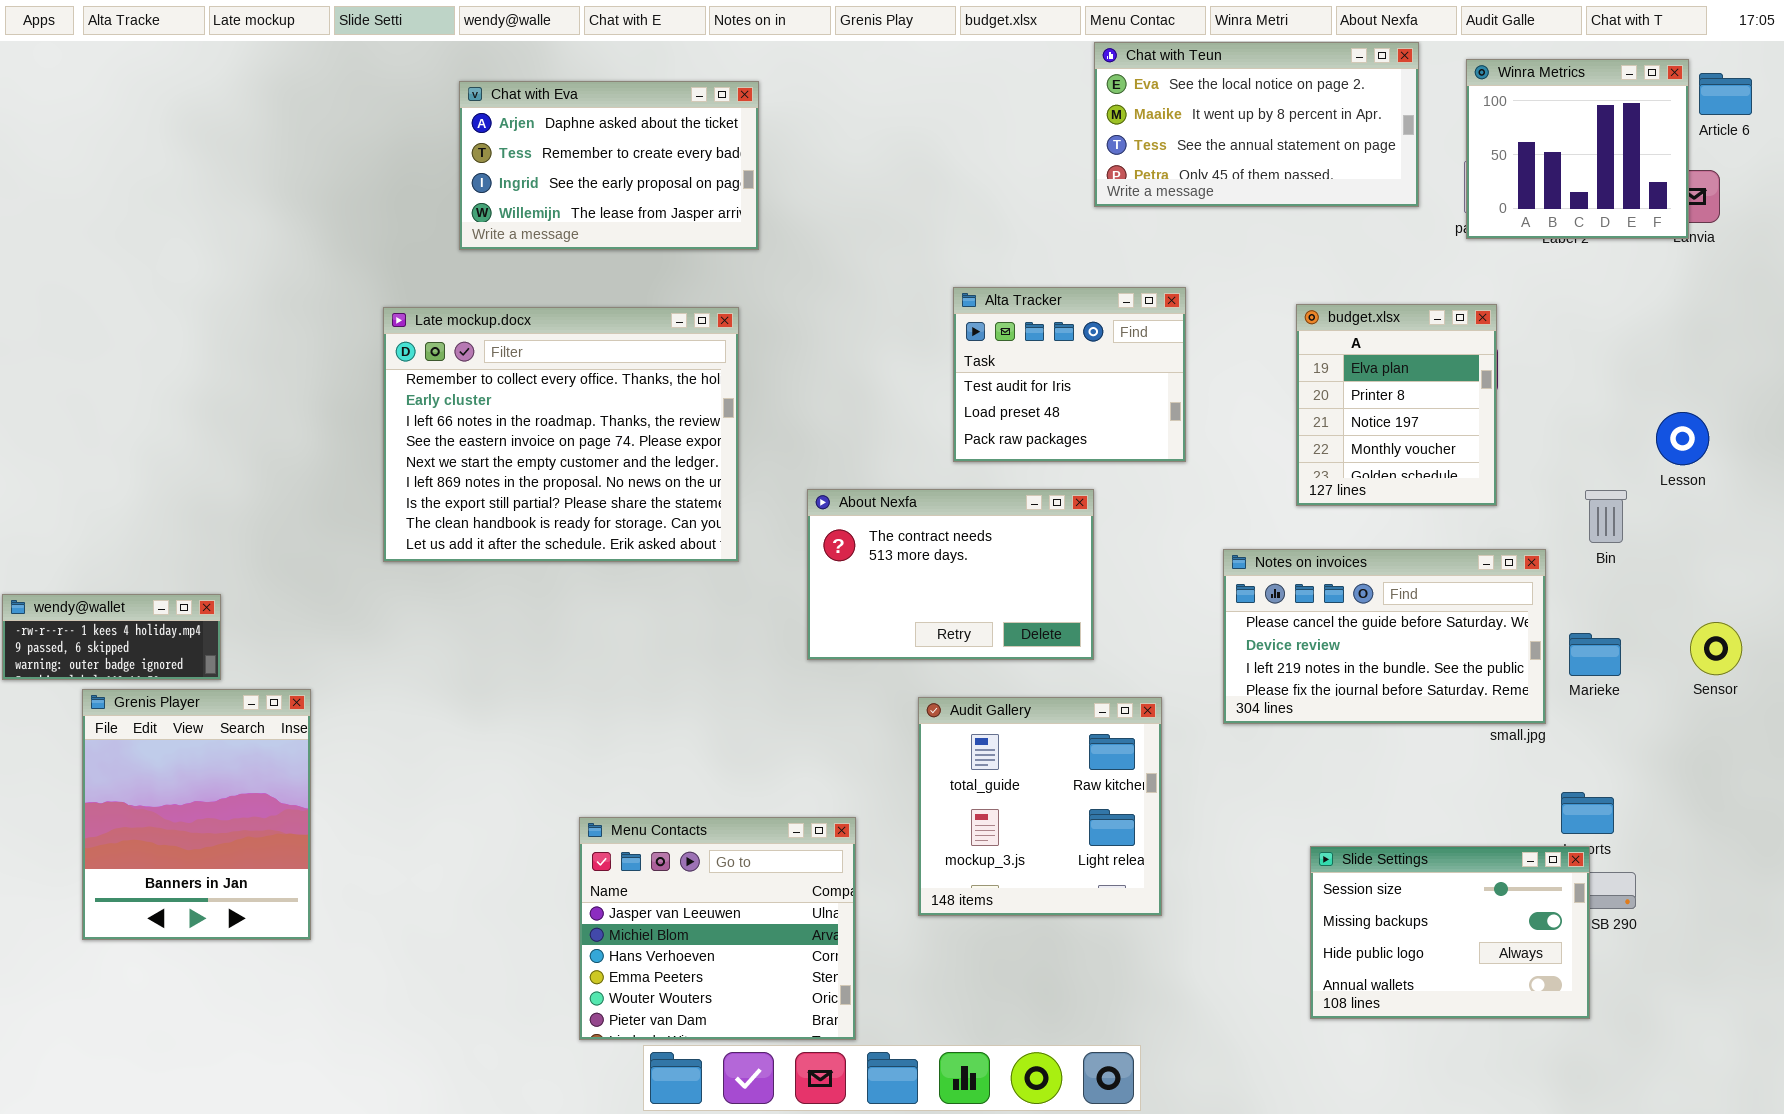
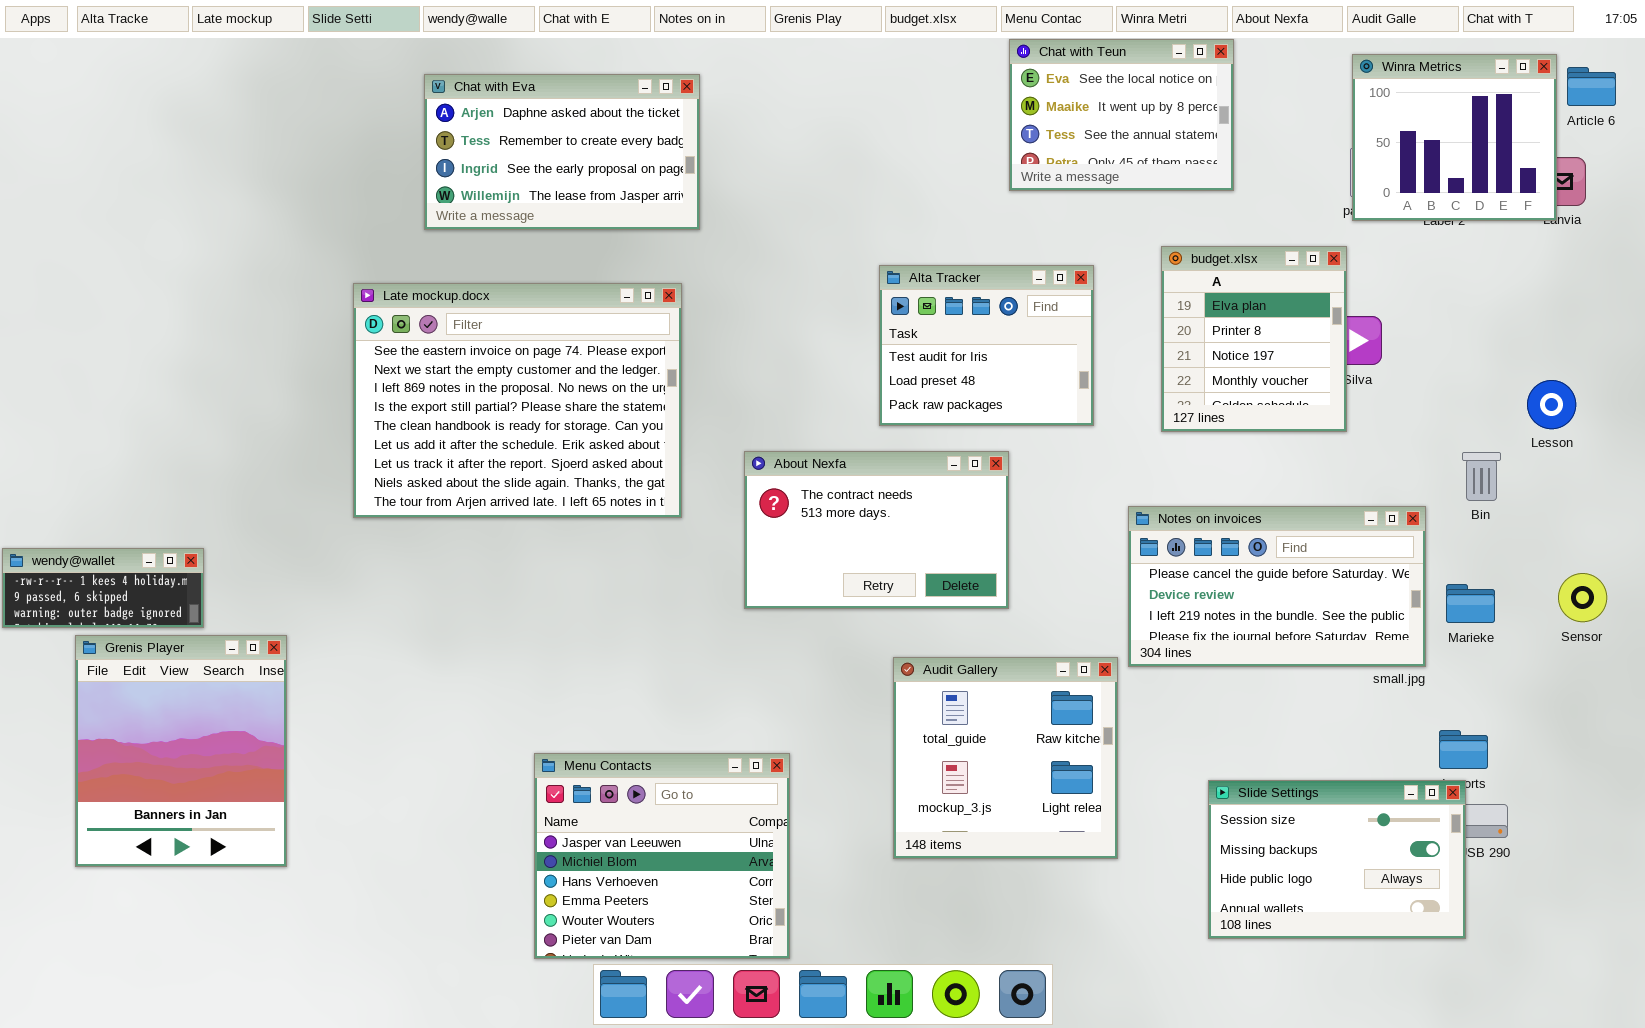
Chat with Teun: [1094,42,1419,207] -> [1009,39,1234,191], resized
budget.xlsx: [1296,304,1497,506] -> [1161,246,1347,432], moved
Late mockup.docx: [383,307,739,562] -> [353,283,682,518], scrolled down 3 rows
Audit Gallery: [918,697,1162,916] -> [893,657,1118,859], moved

